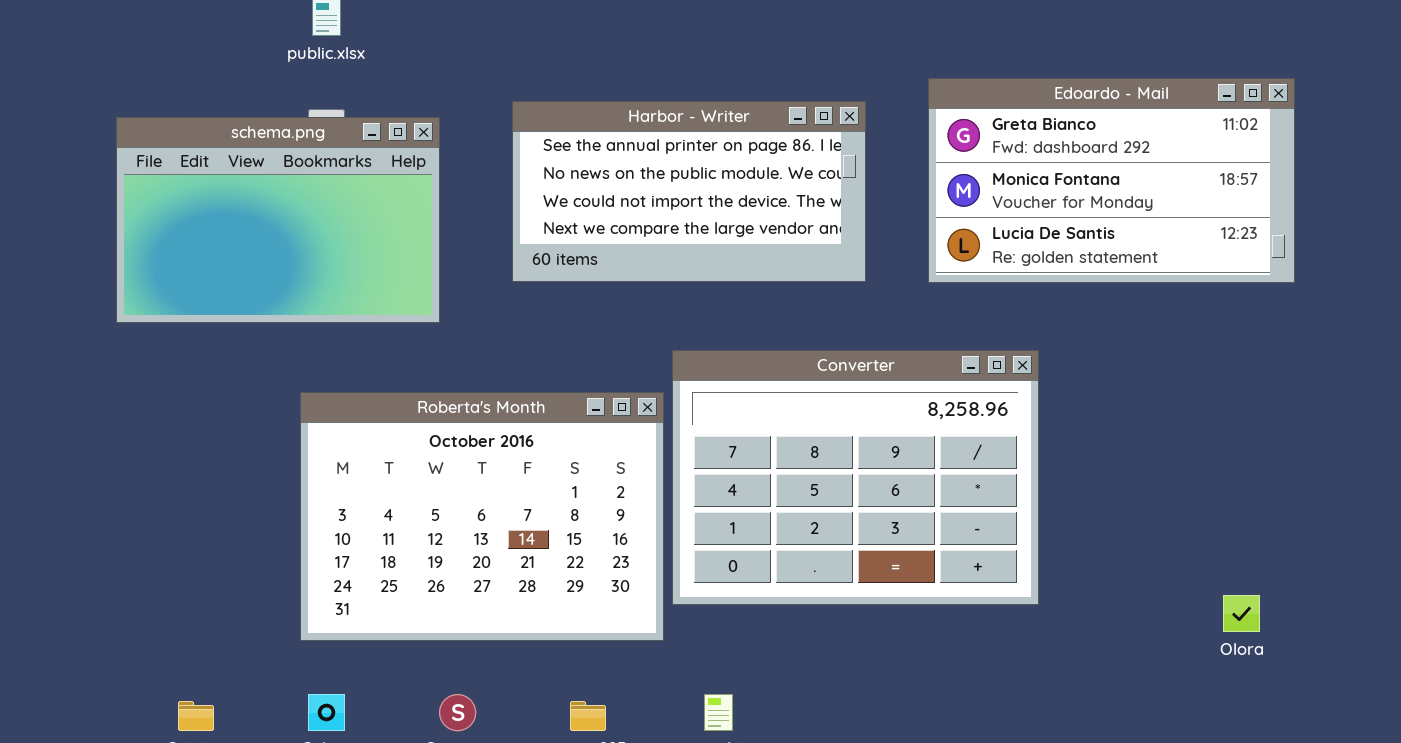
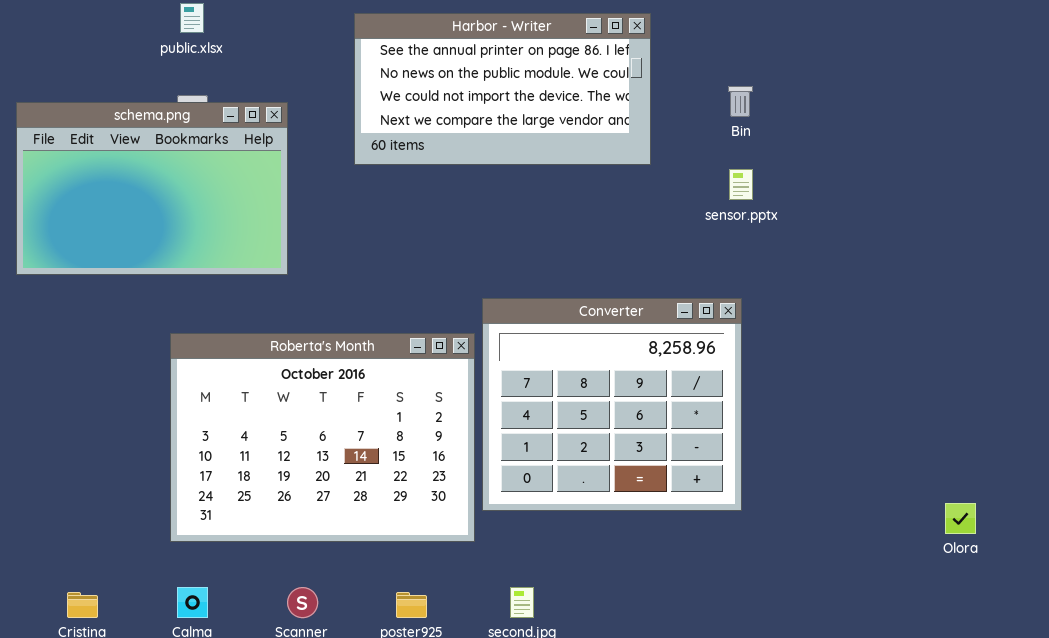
Edoardo - Mail: [928,78,1295,283] -> none, closed
Harbor - Writer: [512,101,866,282] -> [354,13,651,165], moved
Converter: [672,350,1039,605] -> [482,298,742,511], resized

